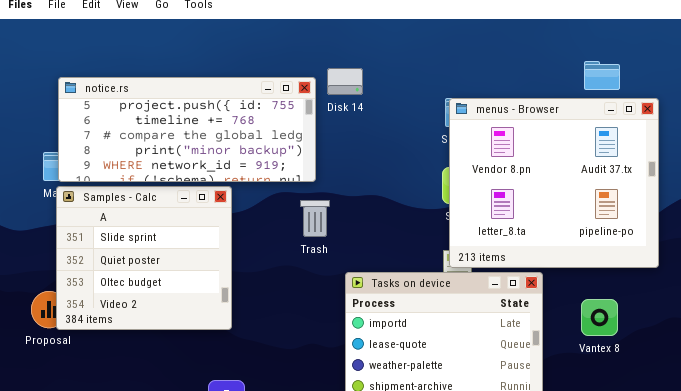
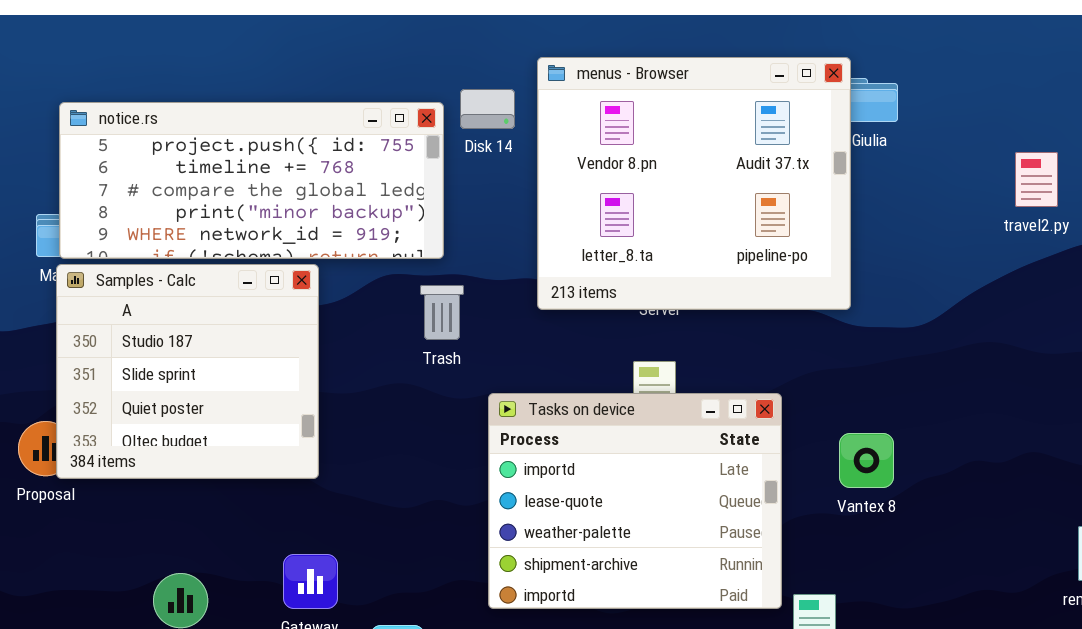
menus - Browser: [449,98,659,268] -> [537,57,851,310], moved
Samples - Calc: [56,186,232,330] -> [56,264,319,479], scrolled up 1 row

